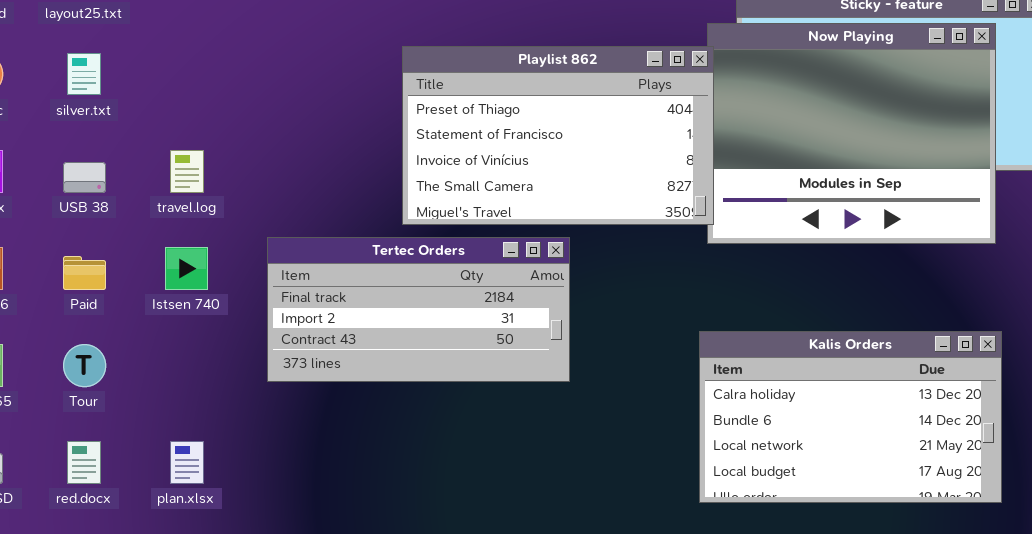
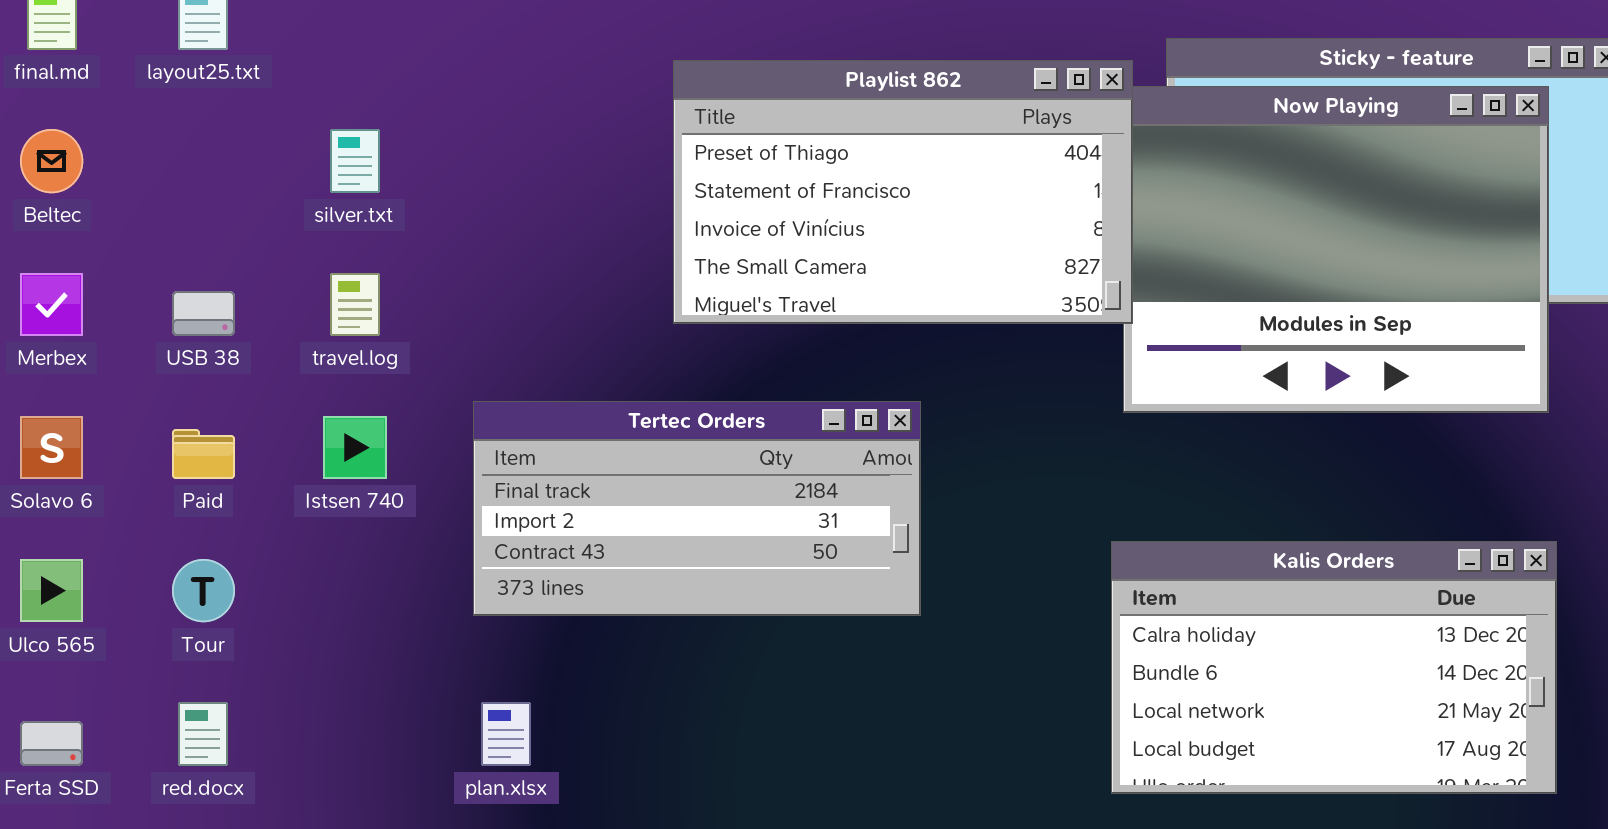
Playlist 862: [402,46,714,225] -> [673,60,1133,324], moved
silver.txt: [67,53,101,95] -> [330,129,380,193], moved
plan.xlsx: [170,441,204,484] -> [481,702,531,766], moved

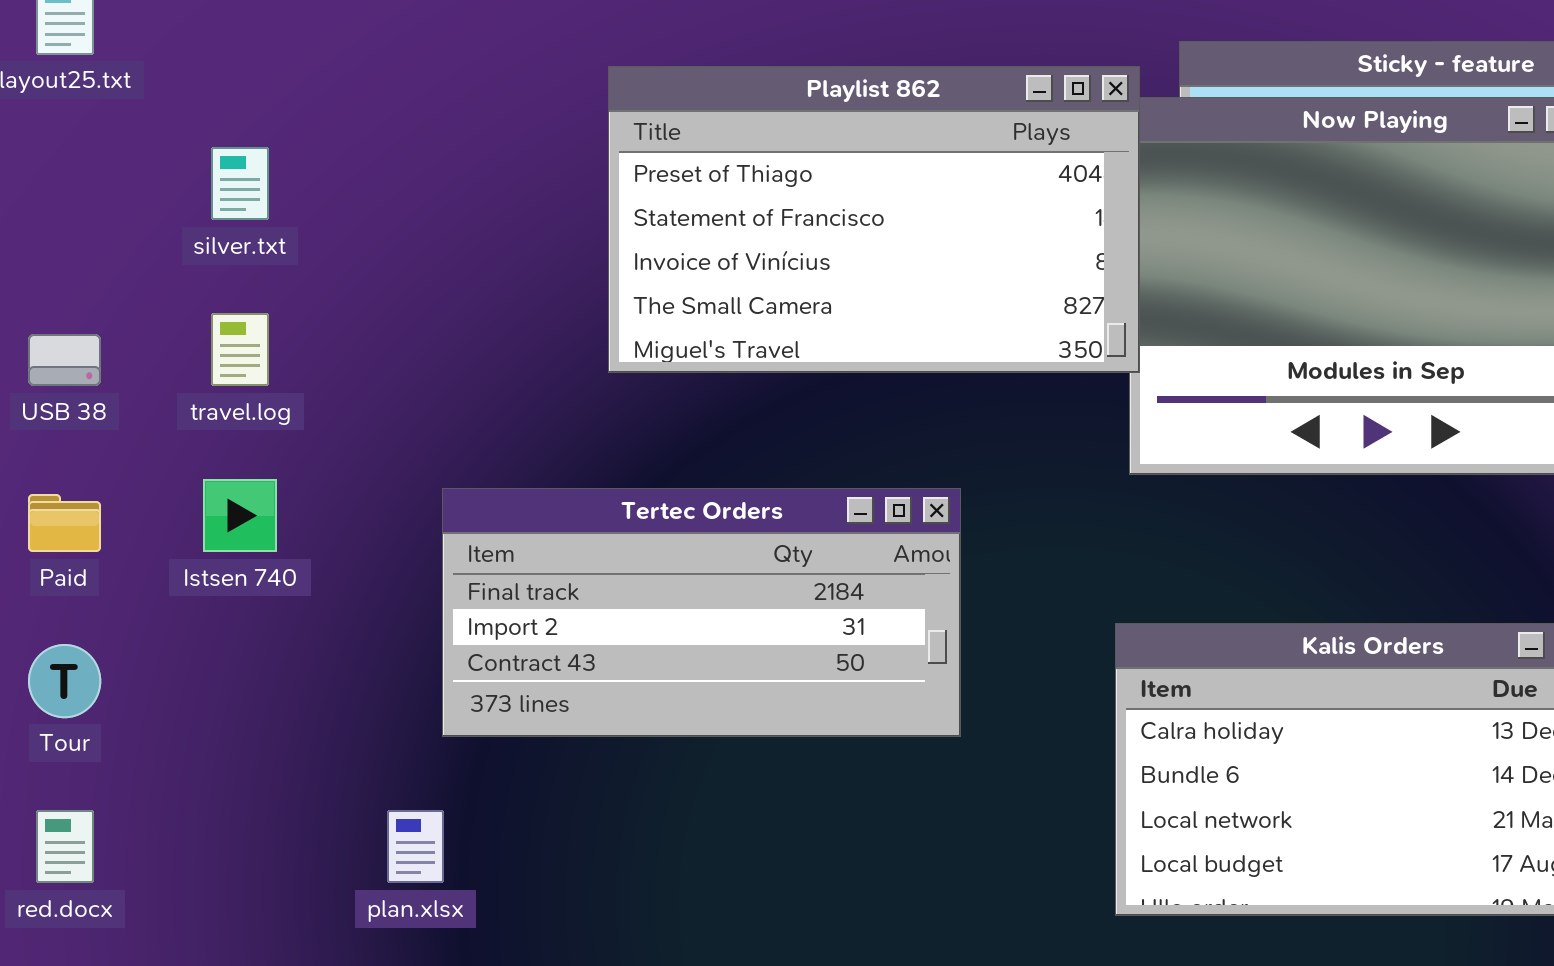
Tertec Orders: [473,401,921,616] -> [442,488,961,737], moved

